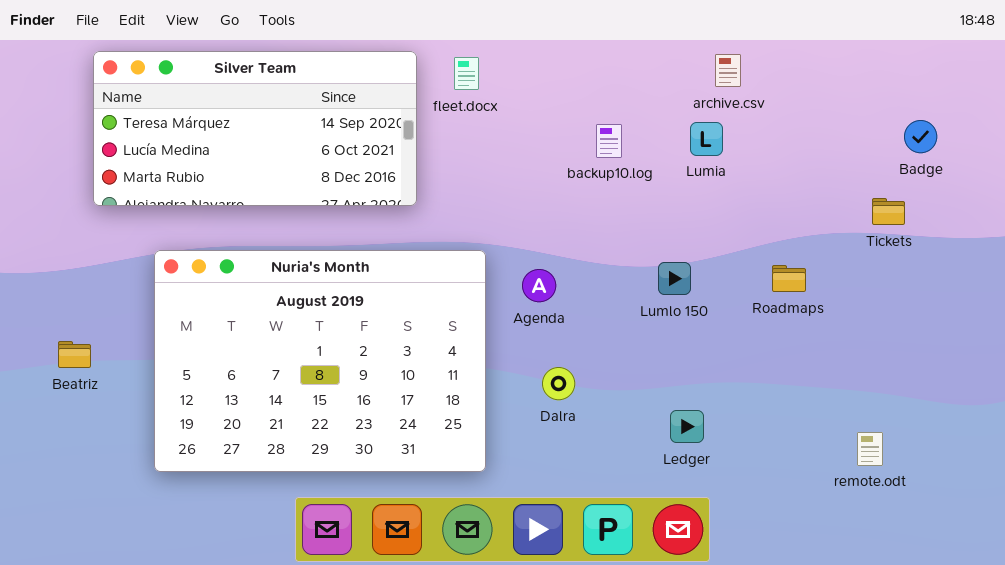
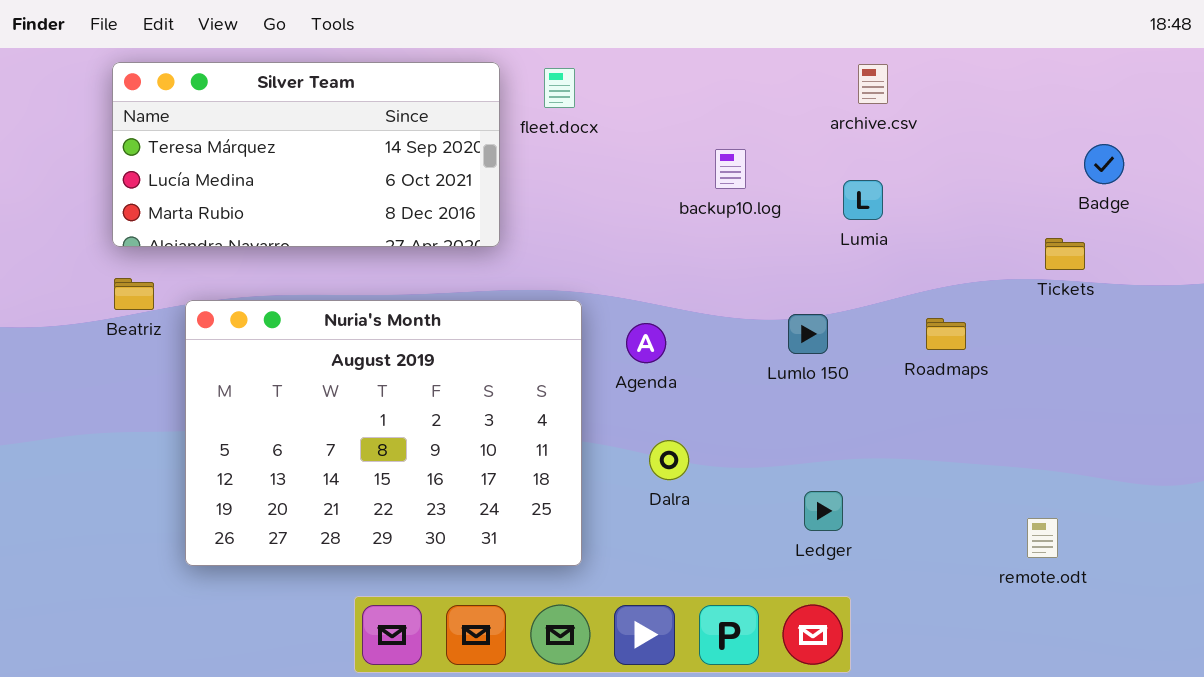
Lumia: [690,122,723,156] -> [843,180,883,220], moved
Beatriz: [58,341,91,368] -> [114,278,154,310], moved

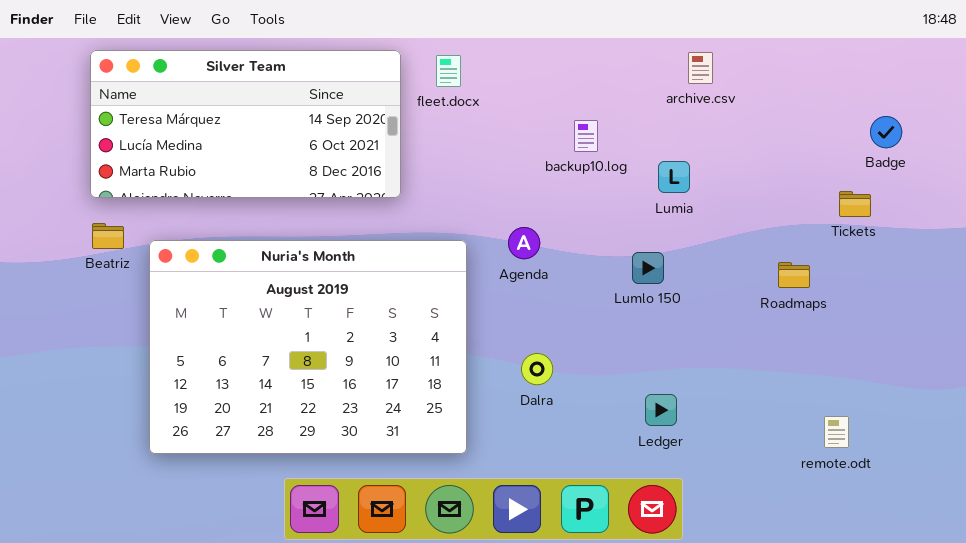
Lumia: [843,180,883,220] -> [658,161,690,193], moved
Roadmaps: [926,318,966,350] -> [778,262,810,288], moved
Agenda: [626,323,666,363] -> [508,227,540,259], moved

